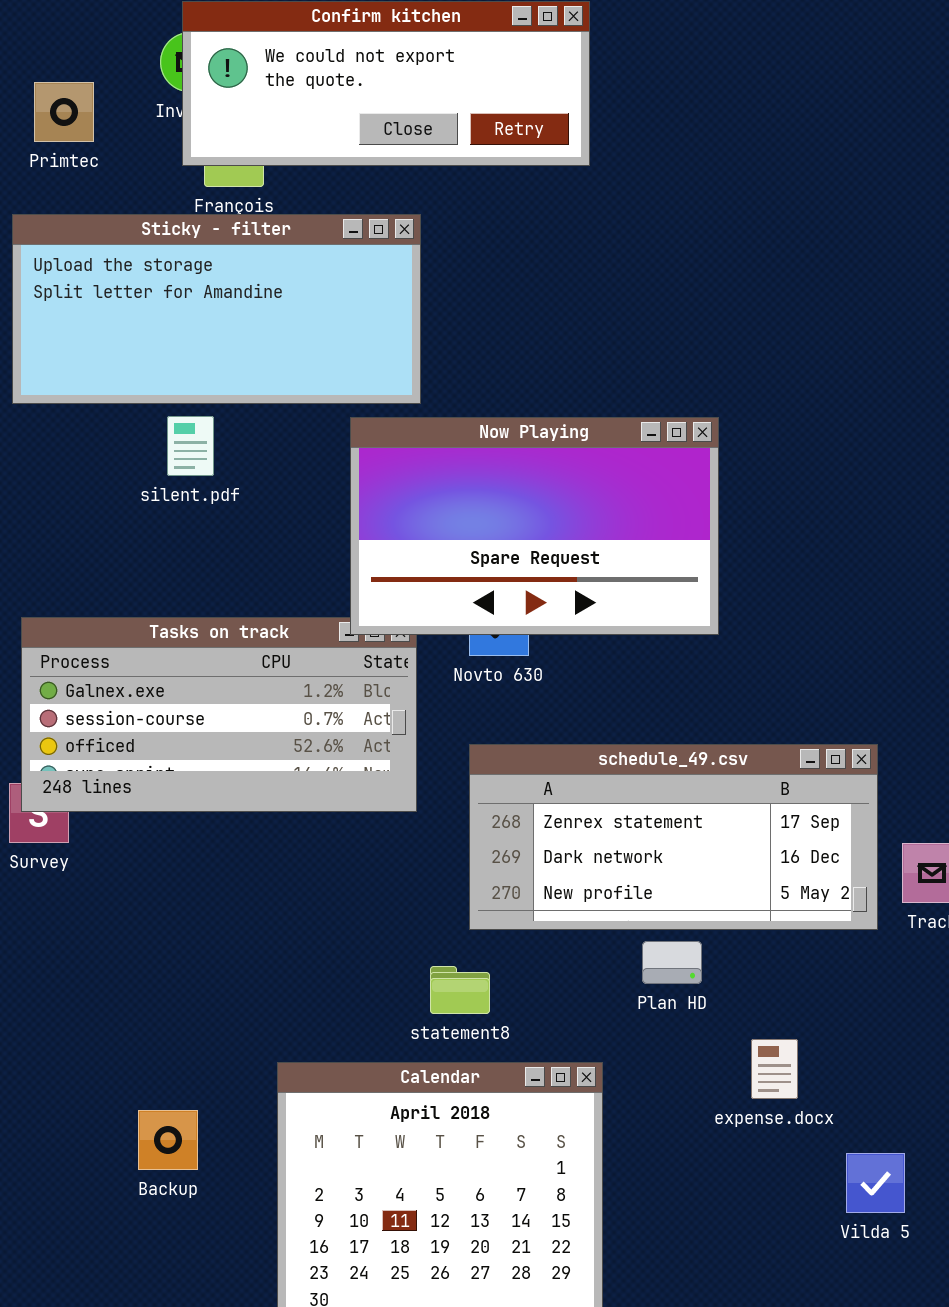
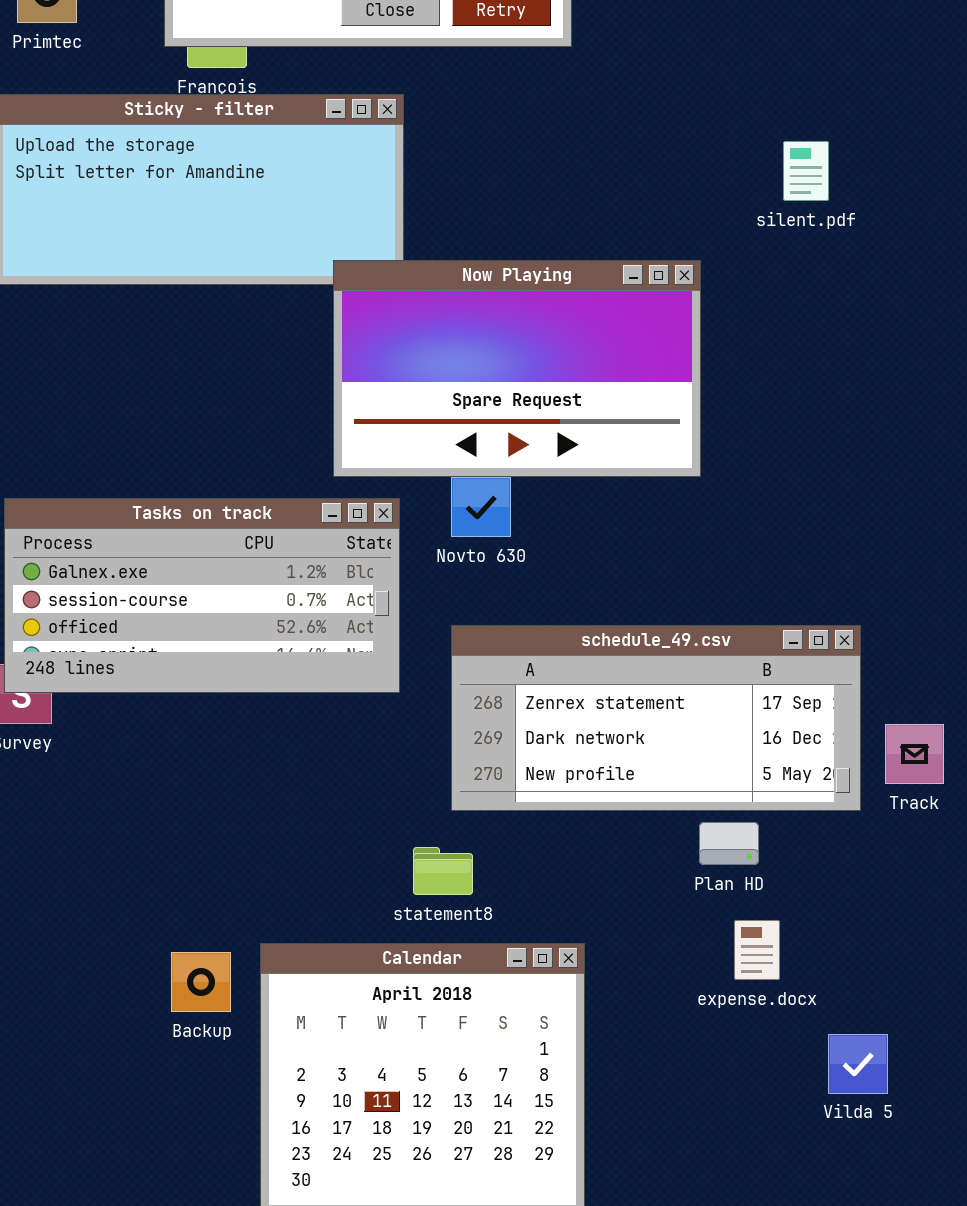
silent.pdf: [167,416,214,476] -> [783,141,829,201], moved
Now Playing: [350,417,719,635] -> [333,260,701,477], moved
Plan HD: [642,941,702,984] -> [699,822,759,865], moved
Backup: [138,1110,198,1170] -> [171,952,231,1012], moved

